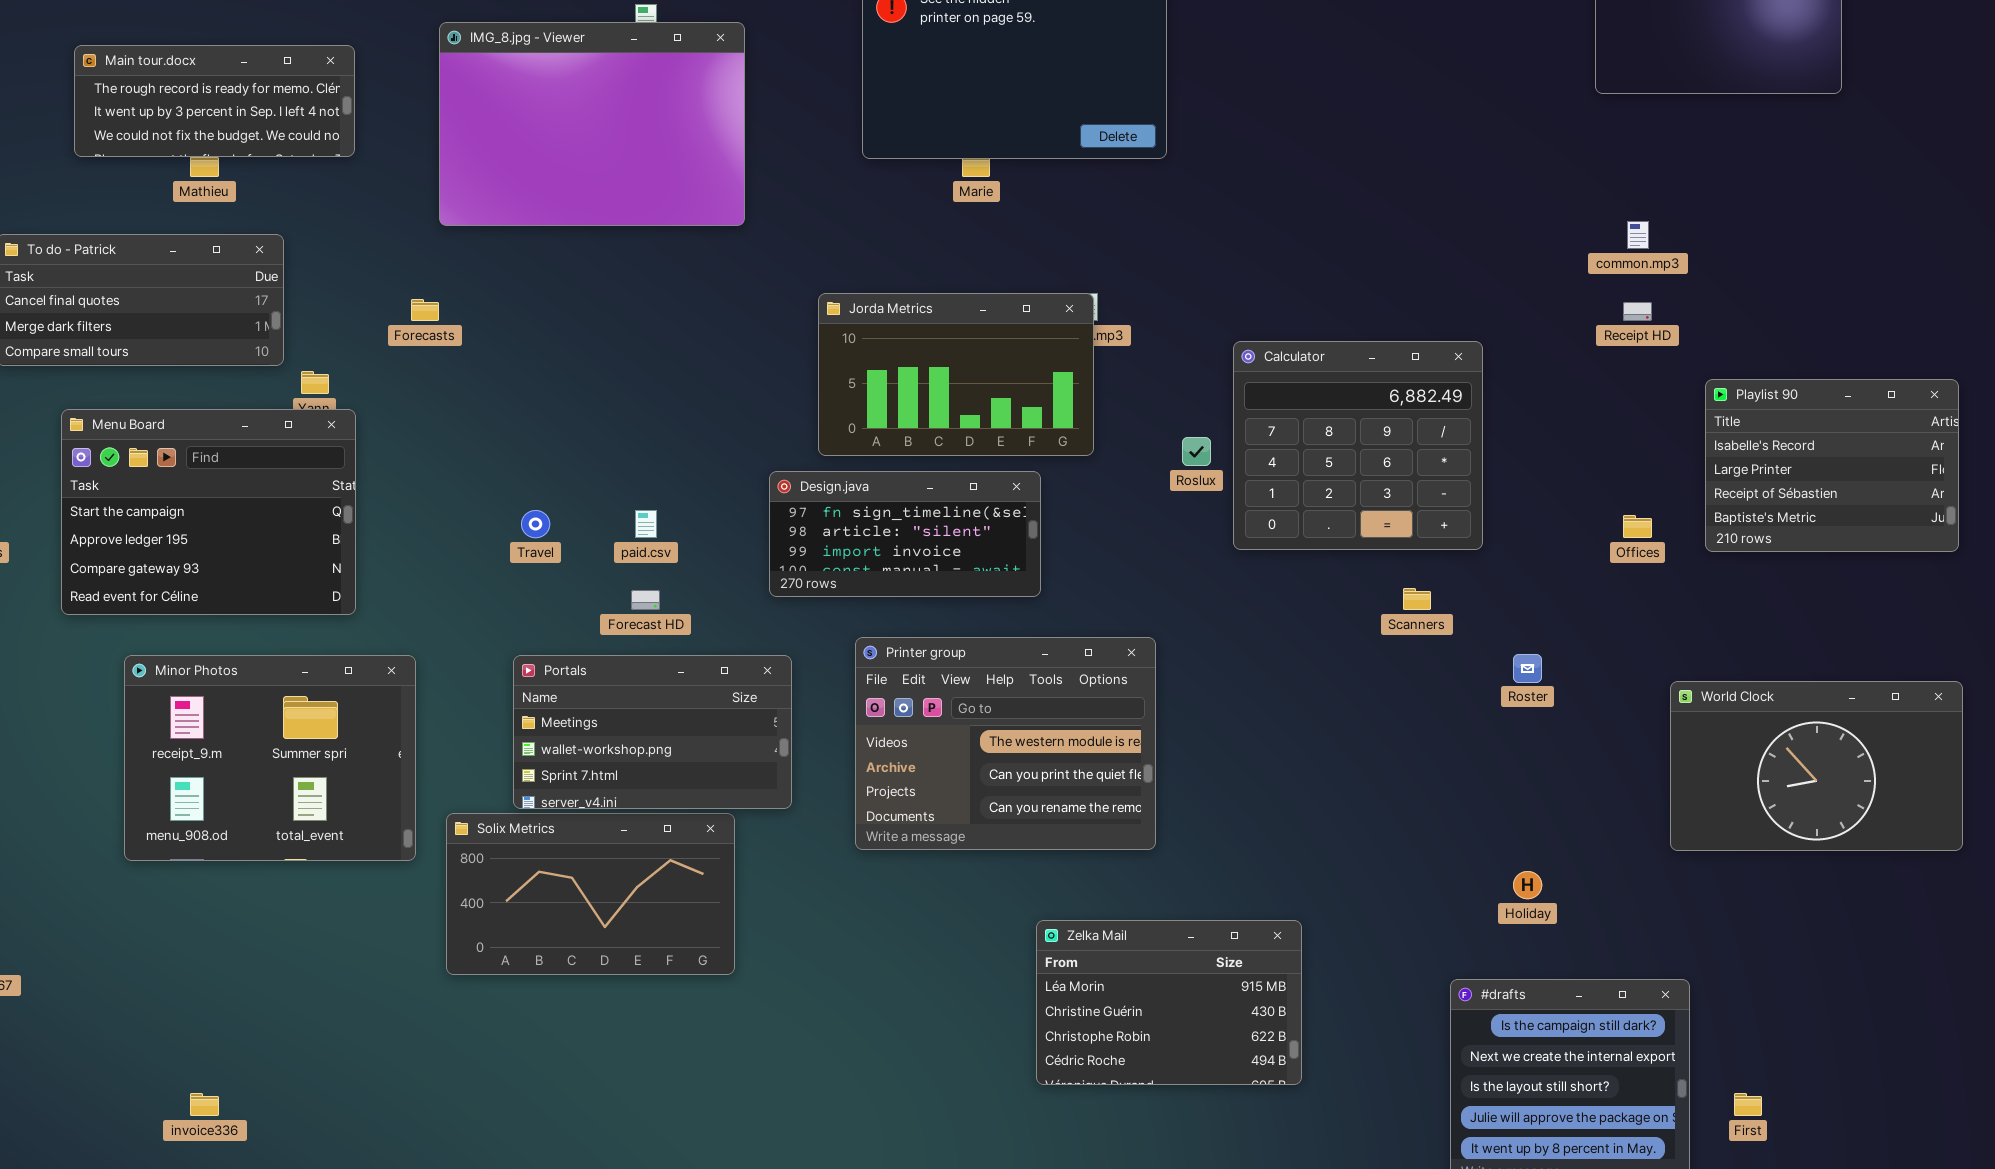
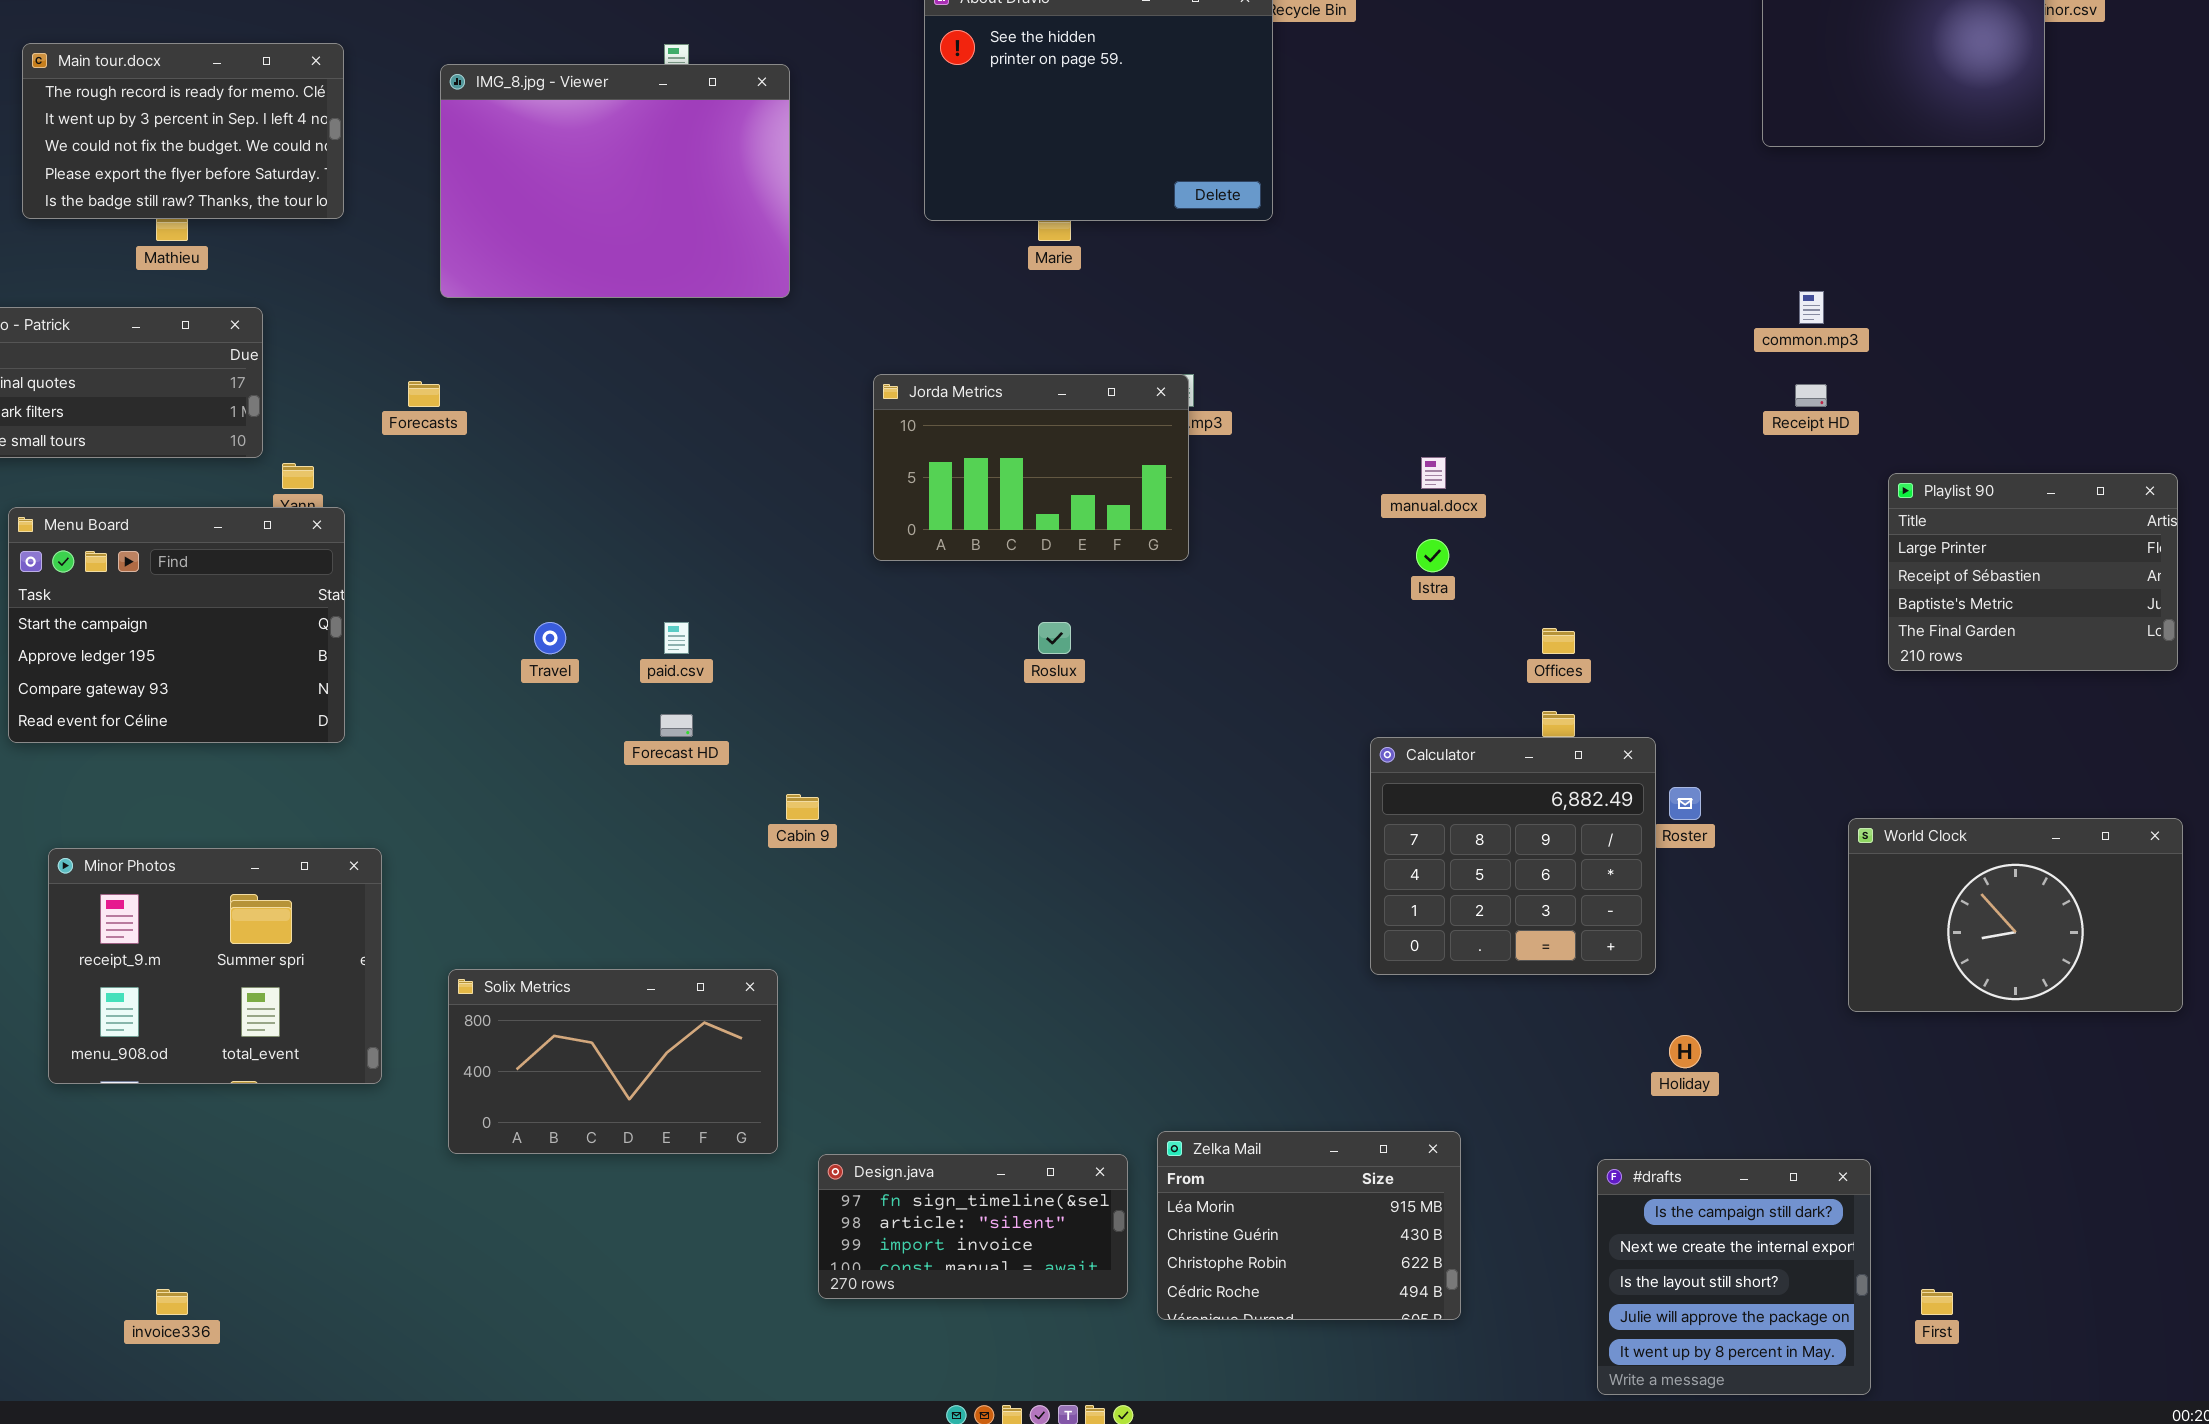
Main tour.docx: [74,45,355,157] -> [22,43,344,219], resized
Calculator: [1233,341,1483,550] -> [1370,737,1656,975], moved
Playlist 90: [1705,379,1959,552] -> [1888,473,2178,671], scrolled down 1 row
Roslux: [1182,437,1211,466] -> [1038,622,1071,654], moved
Design.java: [769,471,1041,597] -> [818,1154,1128,1299], moved
Offices: [1623,515,1652,538] -> [1542,628,1575,654], moved
Printer group: [855,637,1156,850] -> none, closed
Minor Photos: [124,655,416,861] -> [48,848,382,1084], moved
Portals: [513,655,792,809] -> none, closed
Zelka Mail: [1036,920,1302,1085] -> [1157,1131,1461,1320], moved

